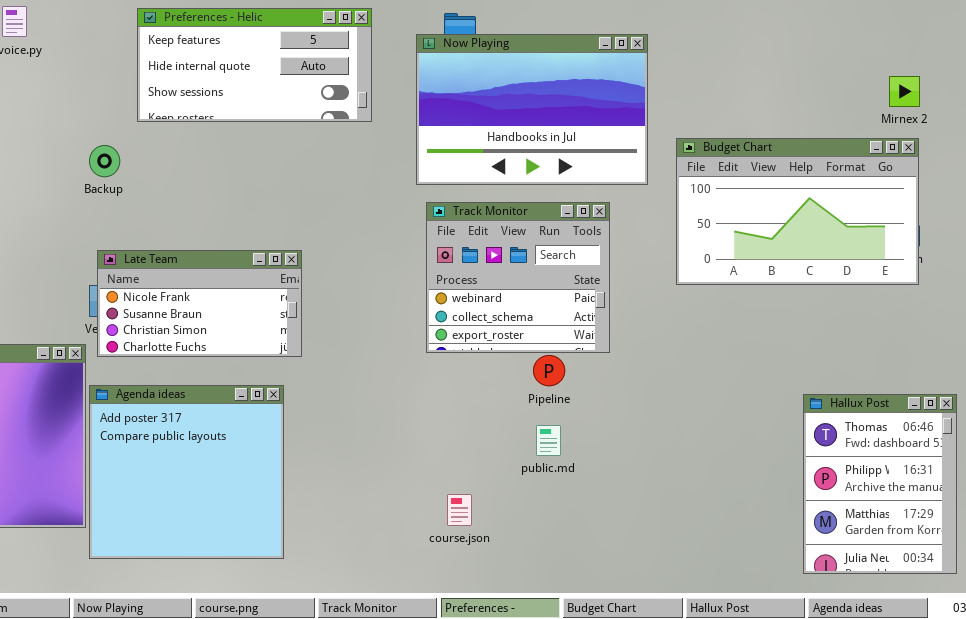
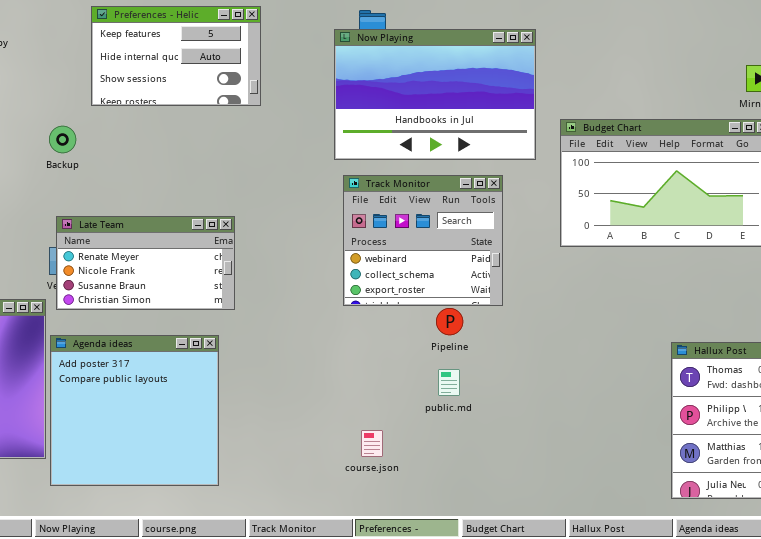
Preferences - Helic: [137,8,372,122] -> [91,6,261,106], resized
Late Team: [97,250,302,357] -> [56,216,235,310], scrolled up 1 row

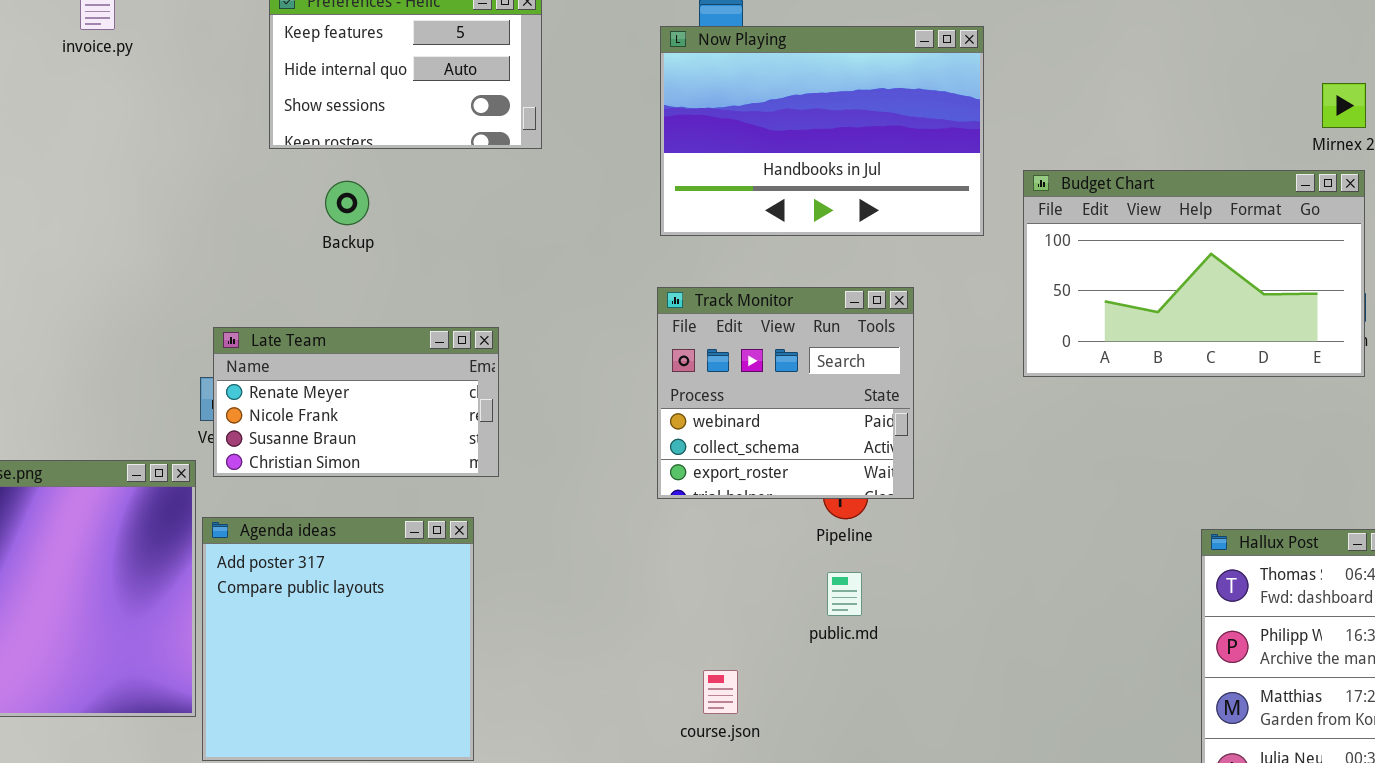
Backup: [49,126,76,153] -> [325,181,369,225], moved
Track Monitor: [343,175,503,306] -> [657,287,914,499], moved

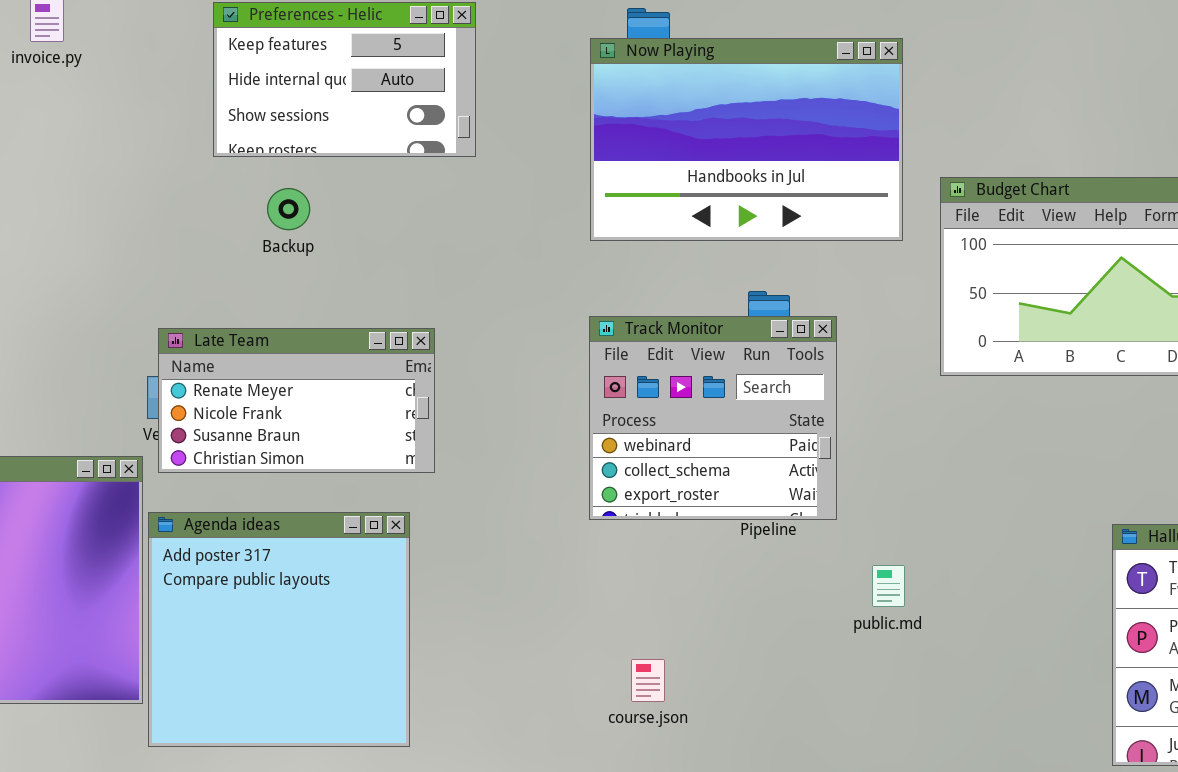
Track Monitor: [657,287,914,499] -> [589,316,837,520], moved
public.md: [827,572,862,616] -> [872,565,905,607], moved

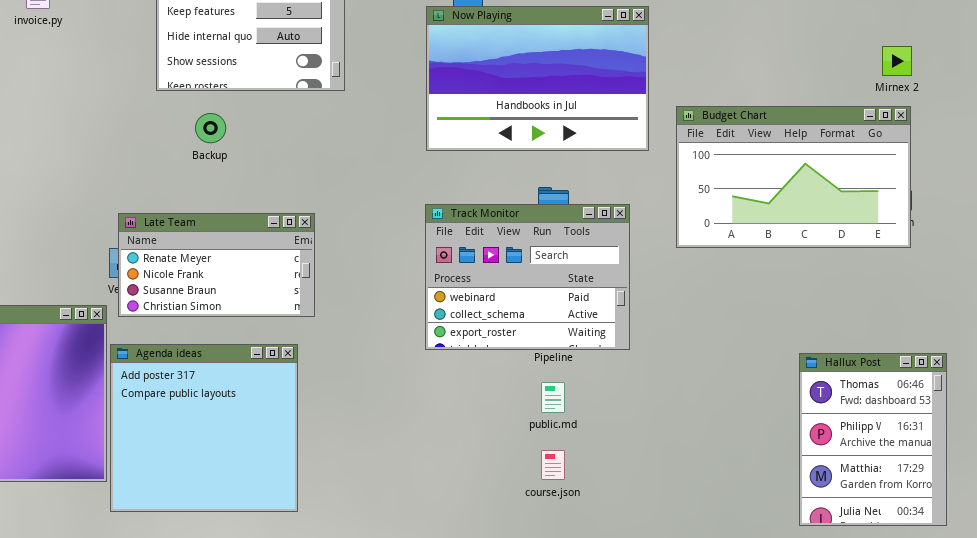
Track Monitor: [589,316,837,520] -> [425,204,630,350], resized
public.md: [872,565,905,607] -> [541,382,565,413], moved
course.json: [631,659,665,702] -> [541,450,565,480], moved

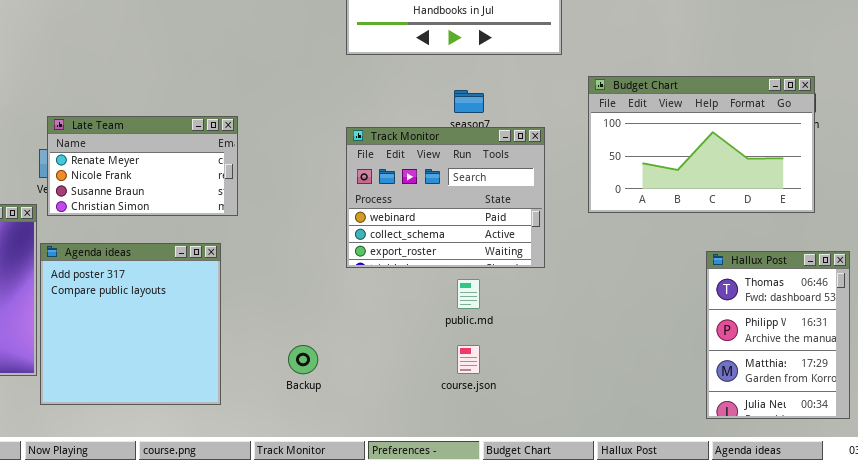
Budget Chart: [676,106,911,248] -> [588,76,815,213], moved
Backup: [195,113,226,143] -> [288,345,318,374], moved
Track Monitor: [425,204,630,350] -> [346,127,545,268], moved

